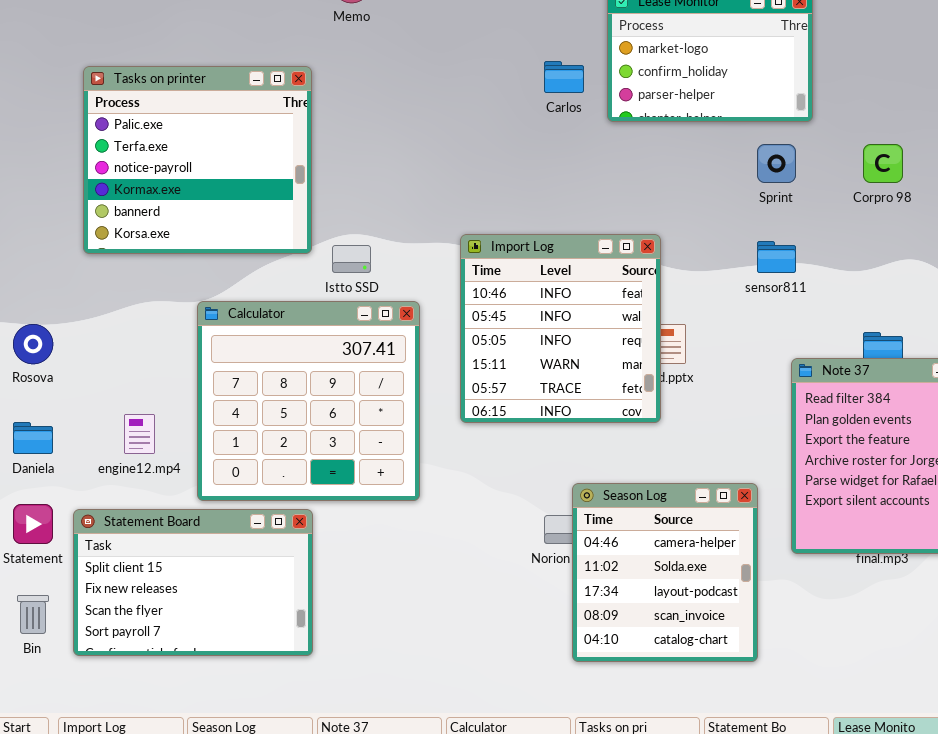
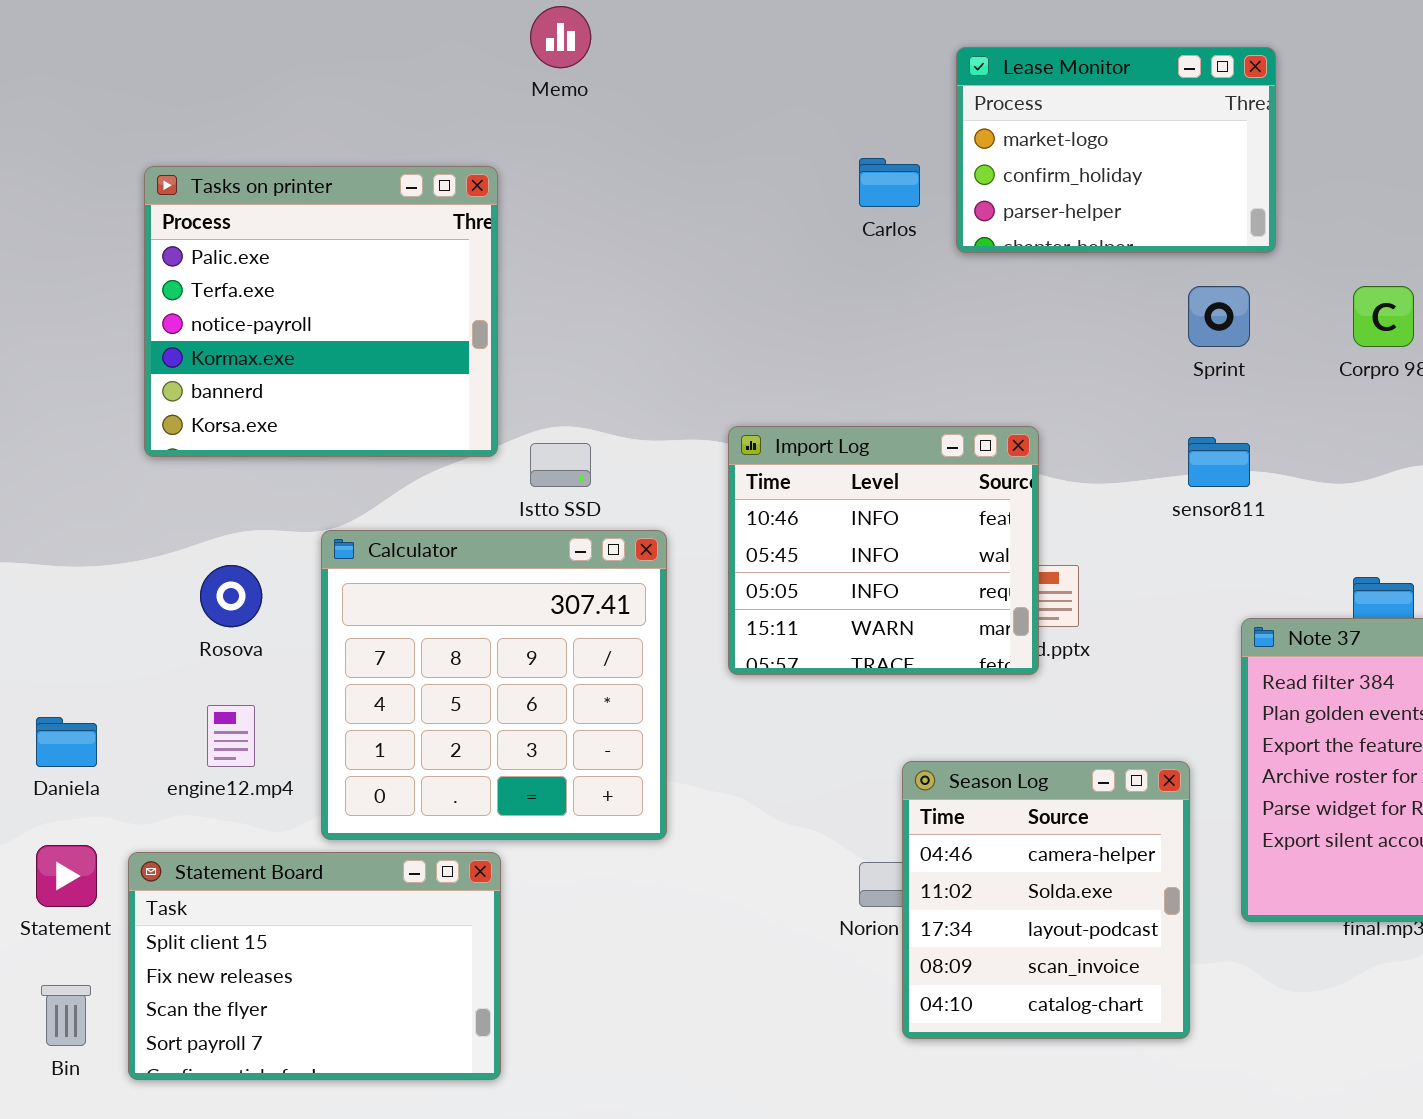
Import Log: [460,234,661,423] -> [728,426,1039,675], resized
Rosova: [13,324,53,364] -> [200,565,262,627], moved
Season Log: [572,483,758,662] -> [902,761,1190,1039], moved

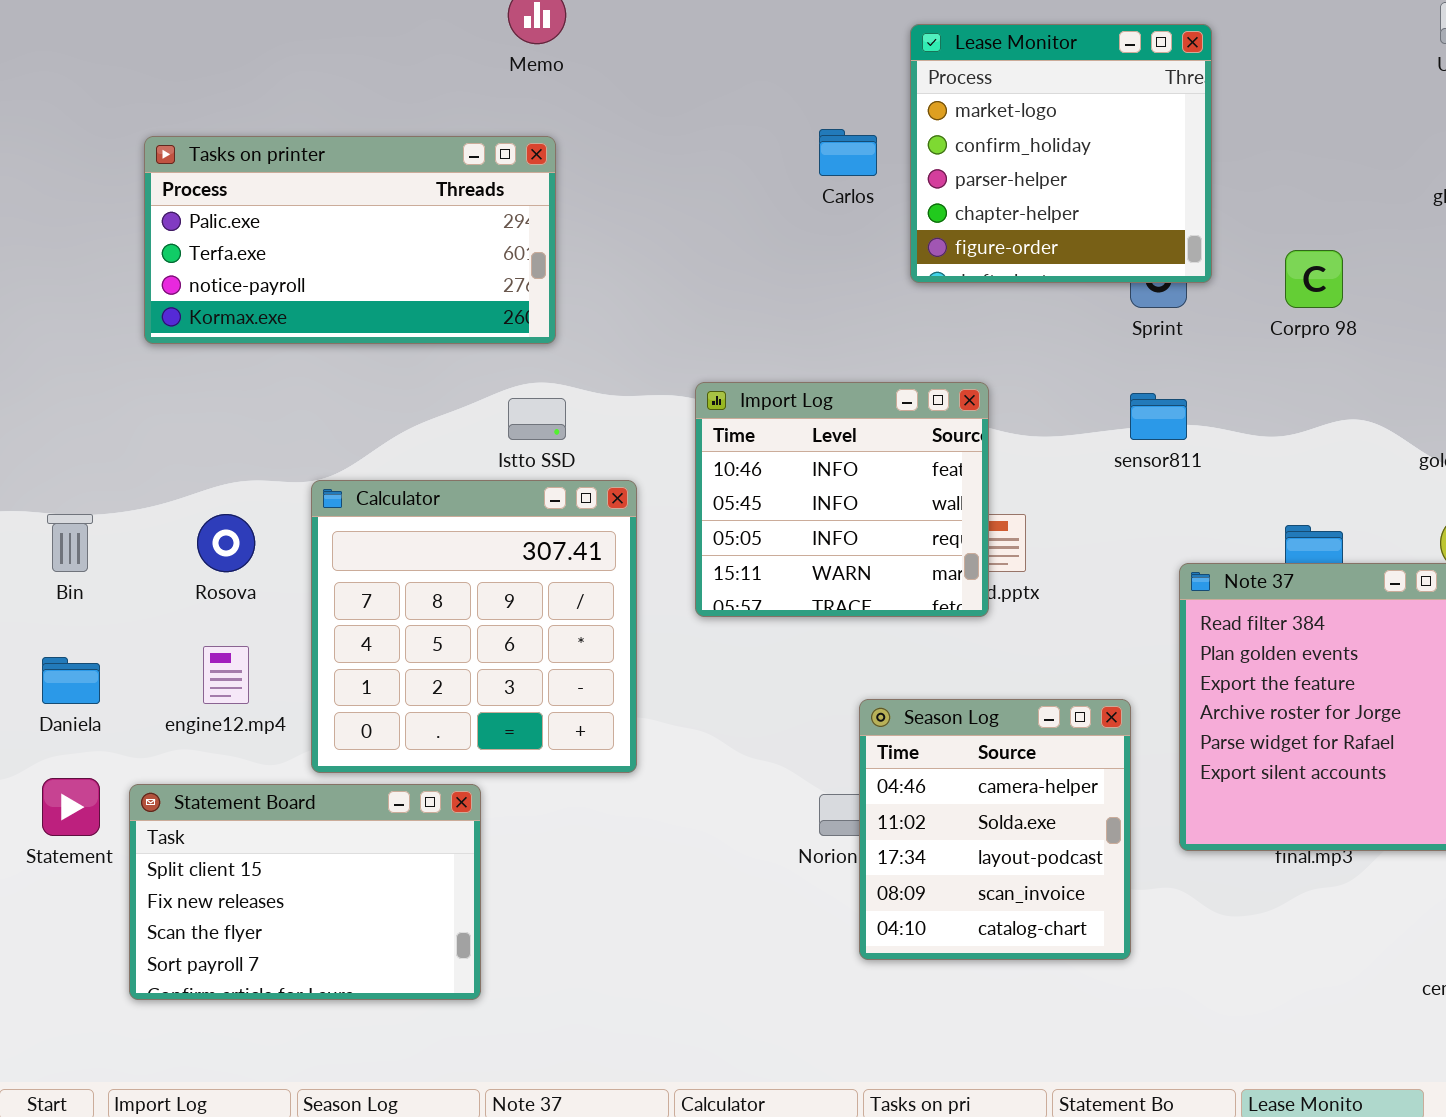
Lease Monitor: [956,47,1276,253] -> [910,24,1212,283], resized
Tasks on printer: [144,166,498,457] -> [144,136,556,344], resized
Bin: [41,985,91,1046] -> [47,514,93,572], moved

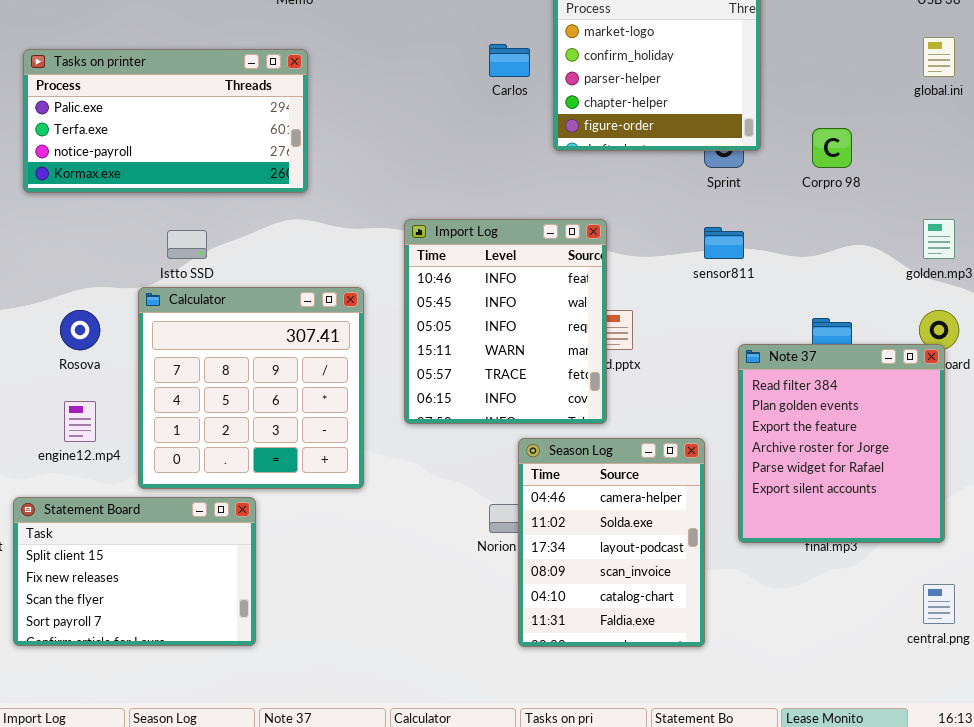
Import Log: [695,382,989,617] -> [404,219,607,424], resized
Istto SSD: [508,398,566,440] -> [167,230,207,259], moved
Season Log: [859,699,1131,960] -> [518,438,705,647], resized

